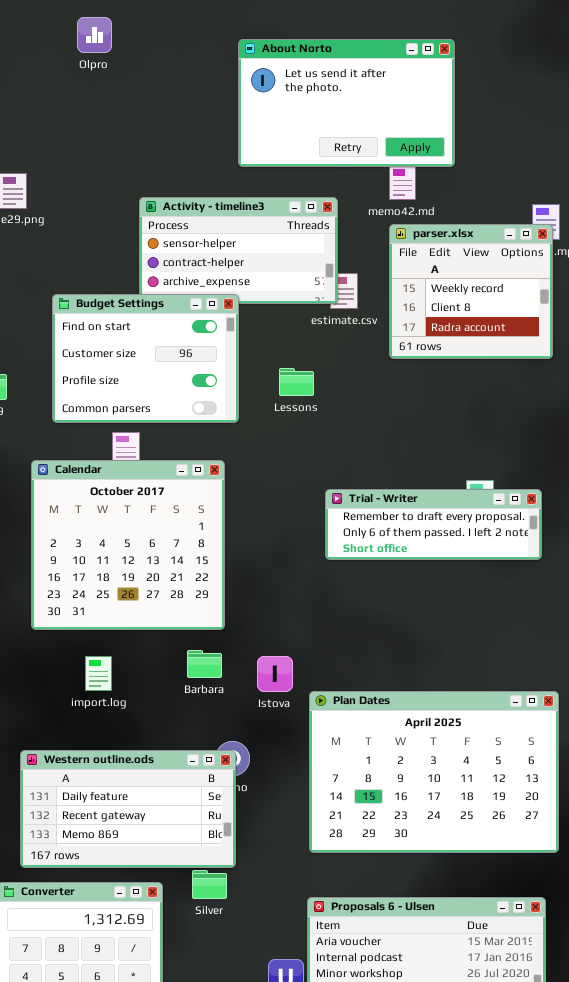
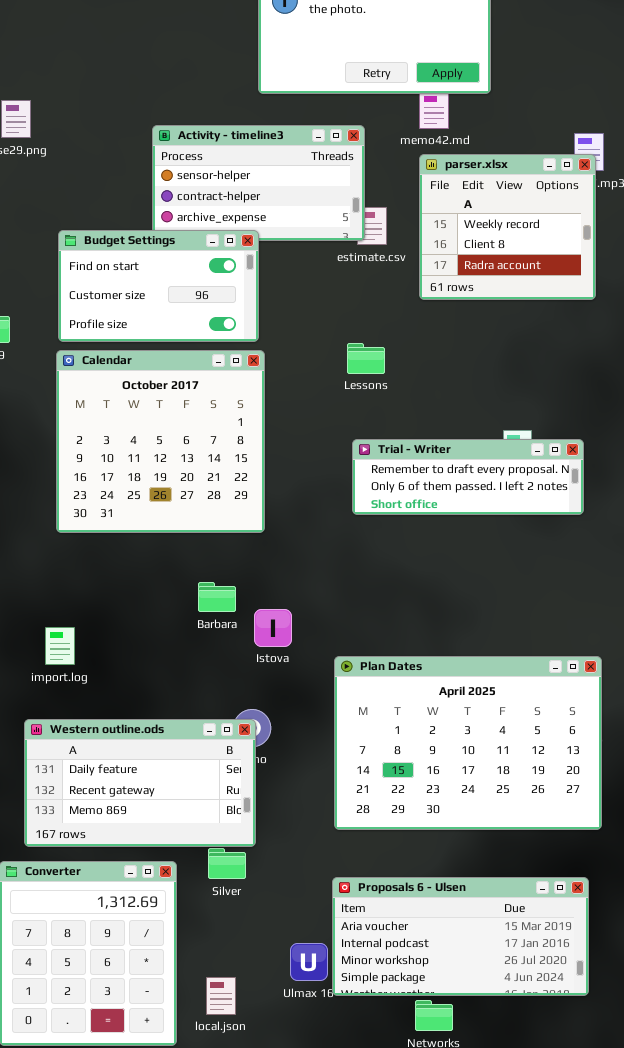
Budget Settings: [52,294,239,423] -> [58,230,259,342], resized
Lessons: [279,368,314,396] -> [347,343,385,374], moved
Calendar: [31,460,225,630] -> [56,350,265,533], moved
Barbara: [187,650,222,678] -> [198,582,236,612], moved
import.log: [85,656,112,691] -> [45,627,75,665], moved
Istova: [257,656,293,692] -> [254,609,292,647], moved

